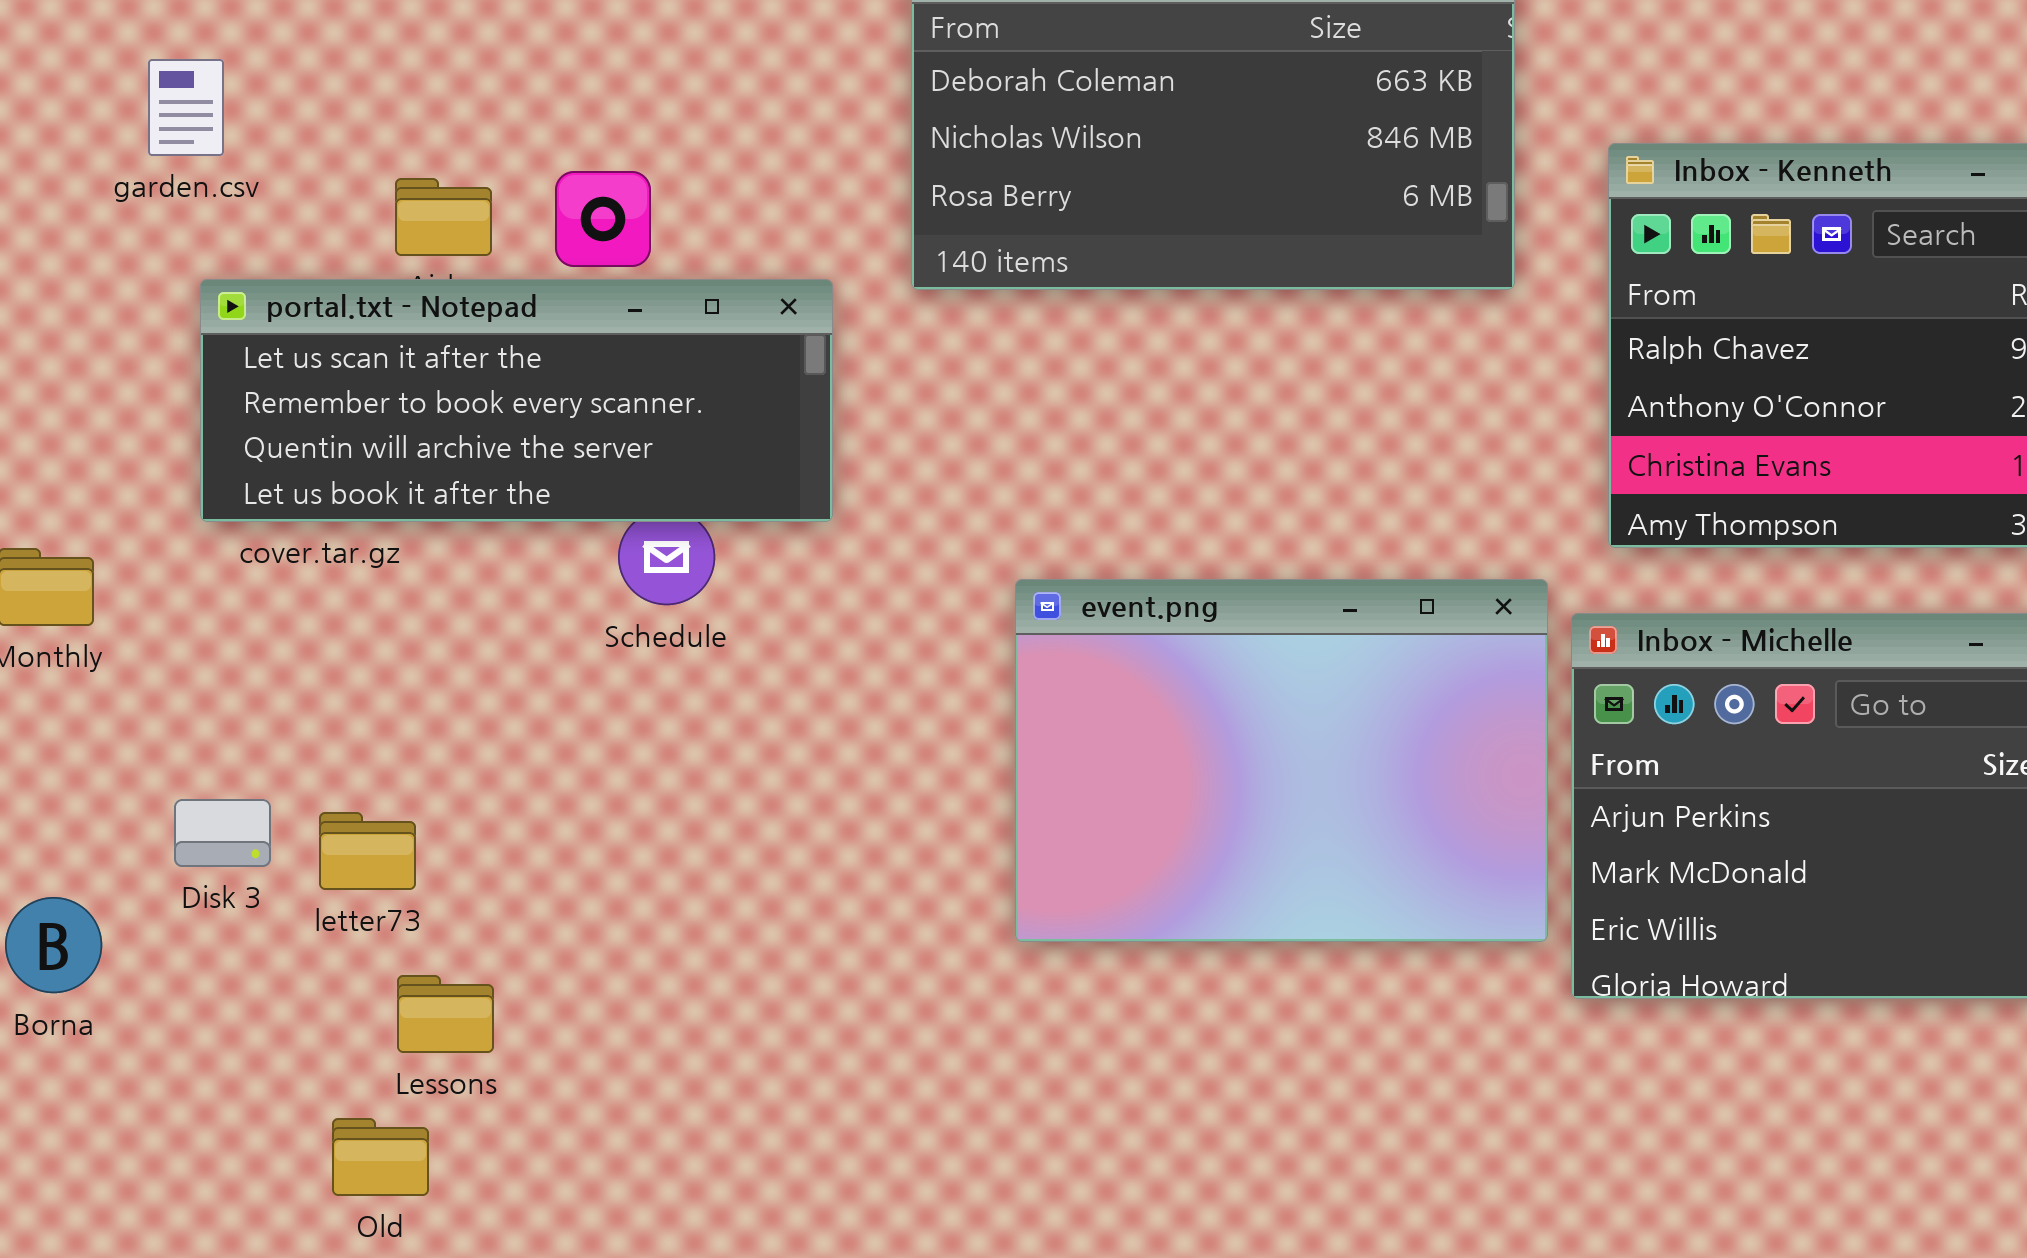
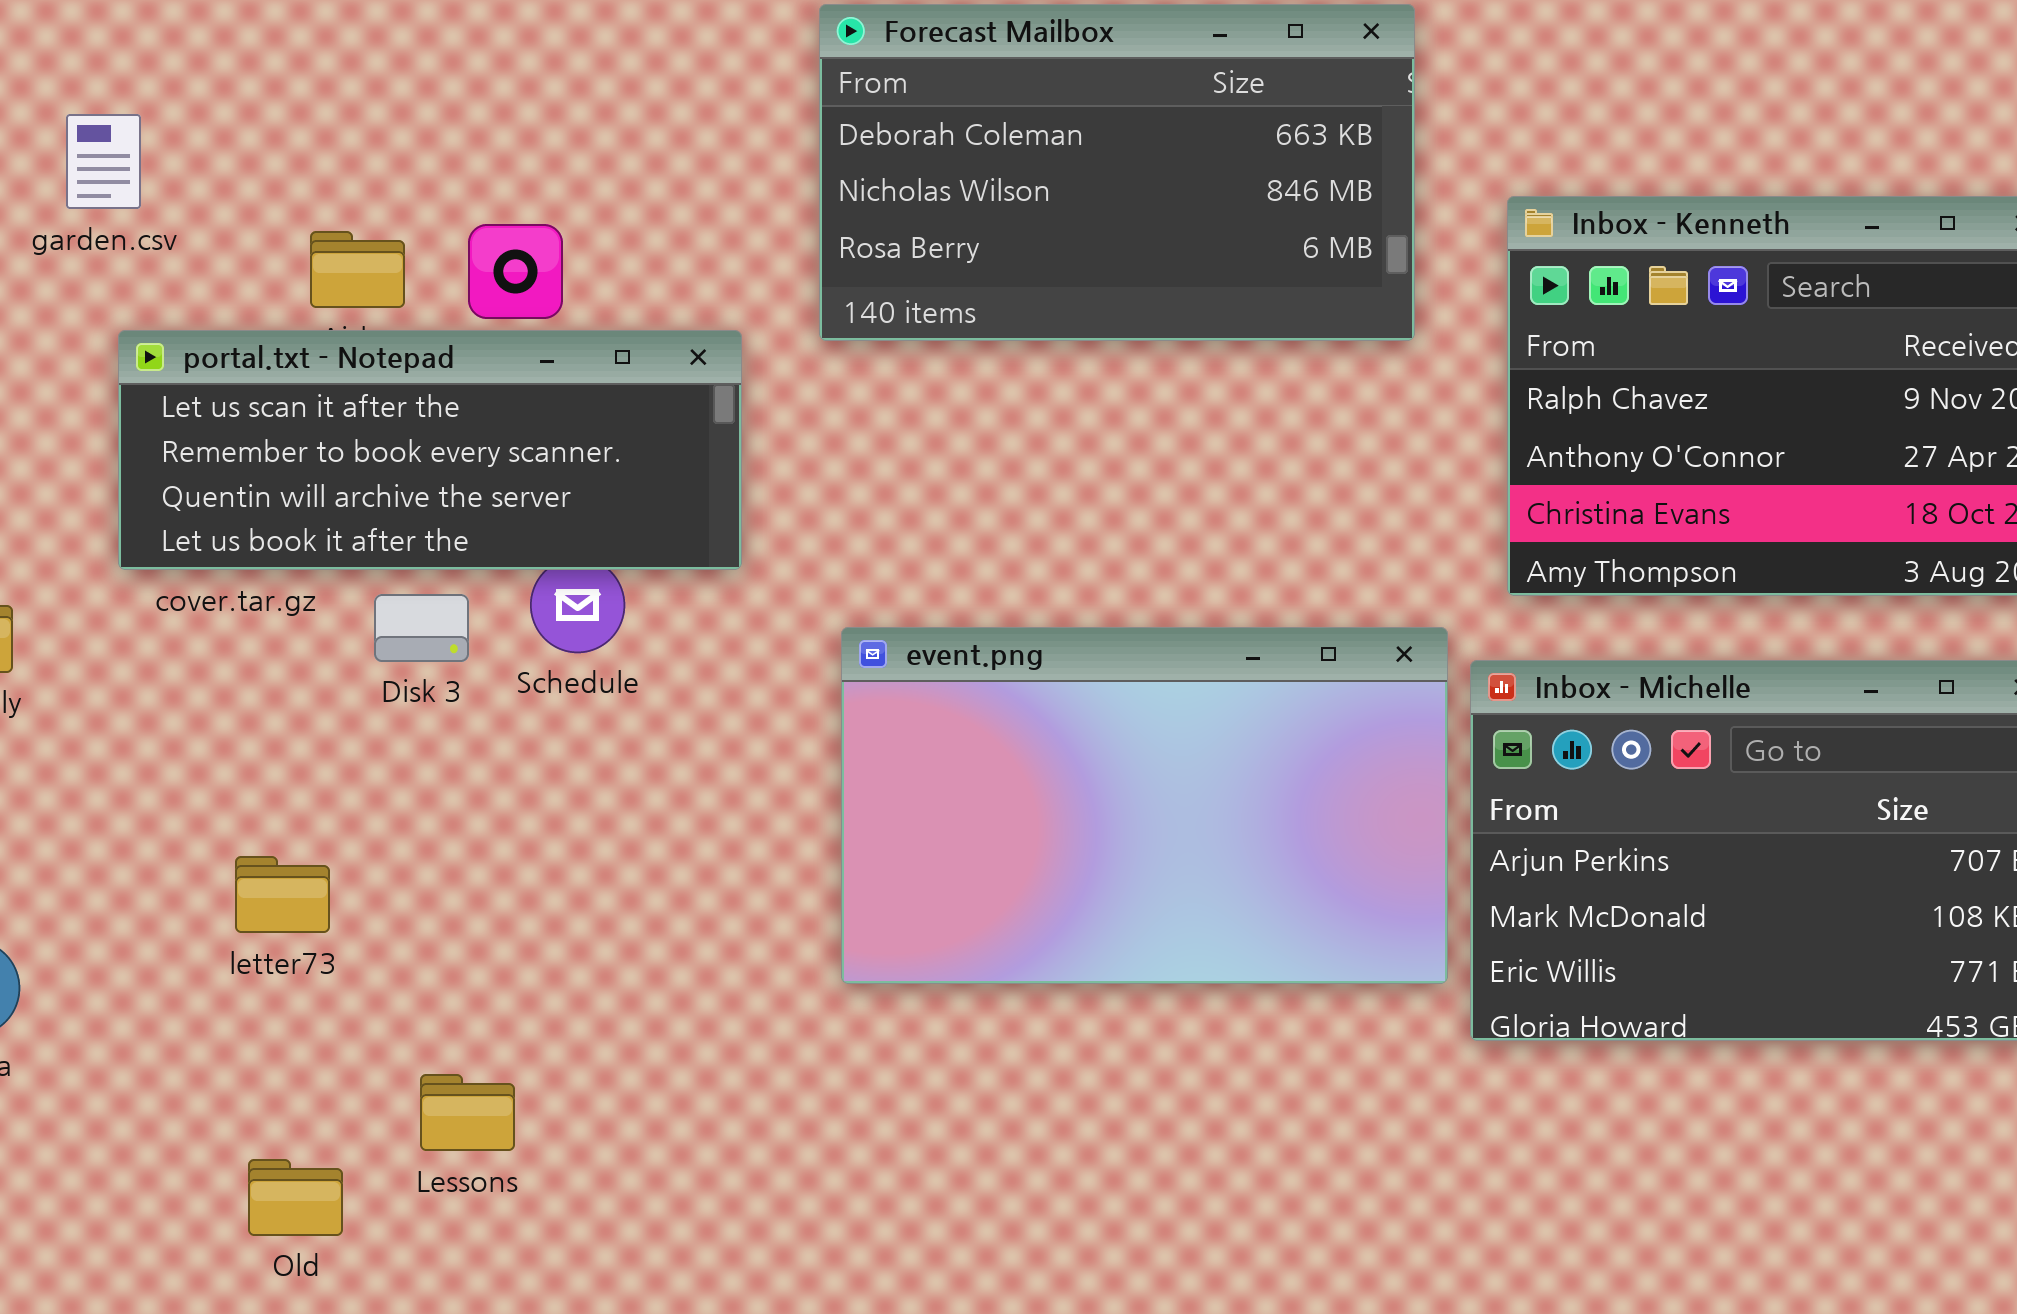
event.png: [1015,579,1548,942] -> [841,627,1448,984], resized
Disk 3: [174,799,271,867] -> [374,594,469,662], moved
Lessons: [397,975,494,1053] -> [420,1074,515,1151], moved

